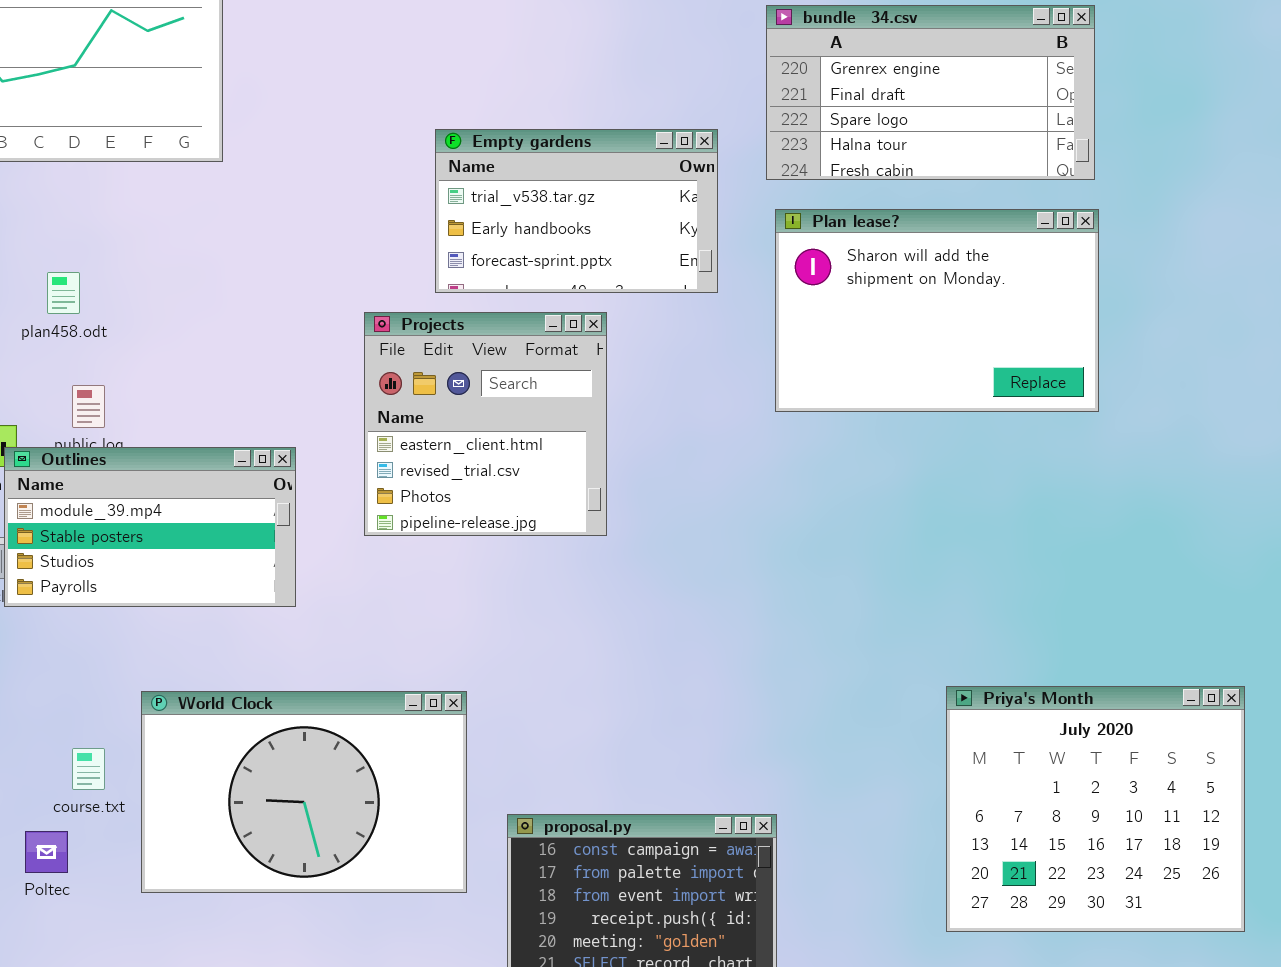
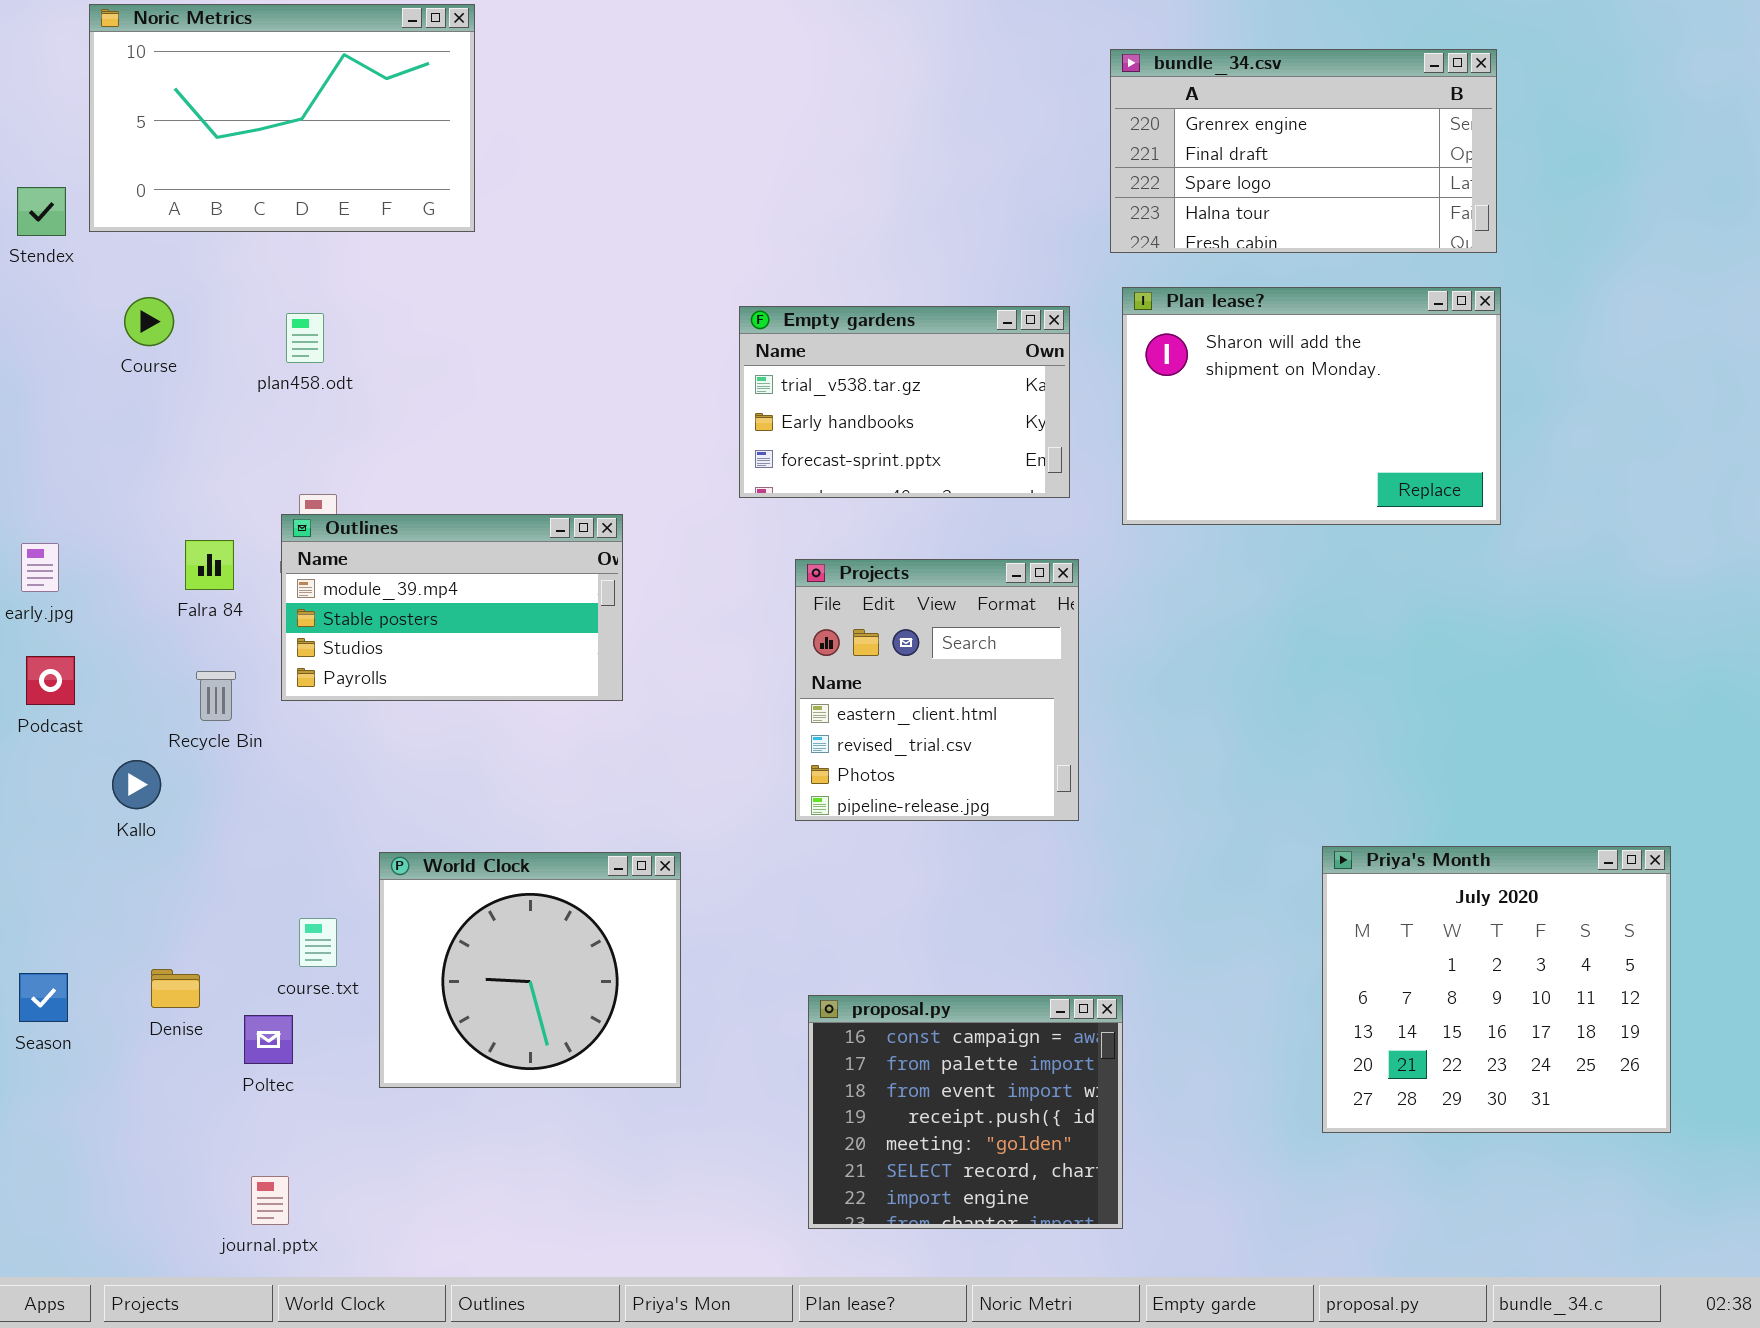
Empty gardens: [435,129,718,293] -> [739,306,1070,498], moved
plan458.odt: [47,272,80,314] -> [286,313,324,363], moved
Projects: [364,312,607,536] -> [795,559,1079,821], moved
Outlines: [4,447,296,607] -> [281,514,623,701], moved
World Clock: [141,691,467,893] -> [379,852,681,1088], resized

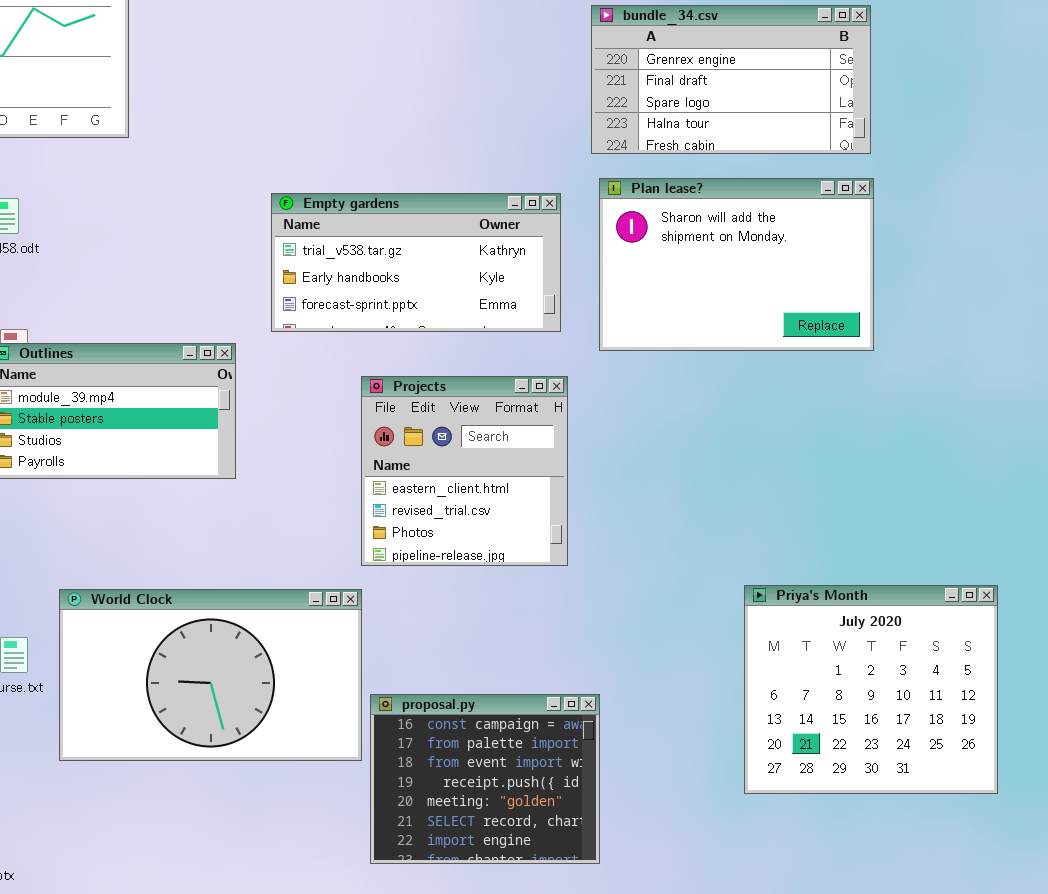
Empty gardens: [739,306,1070,498] -> [271,193,561,332], resized
World Clock: [379,852,681,1088] -> [59,589,362,761], resized

